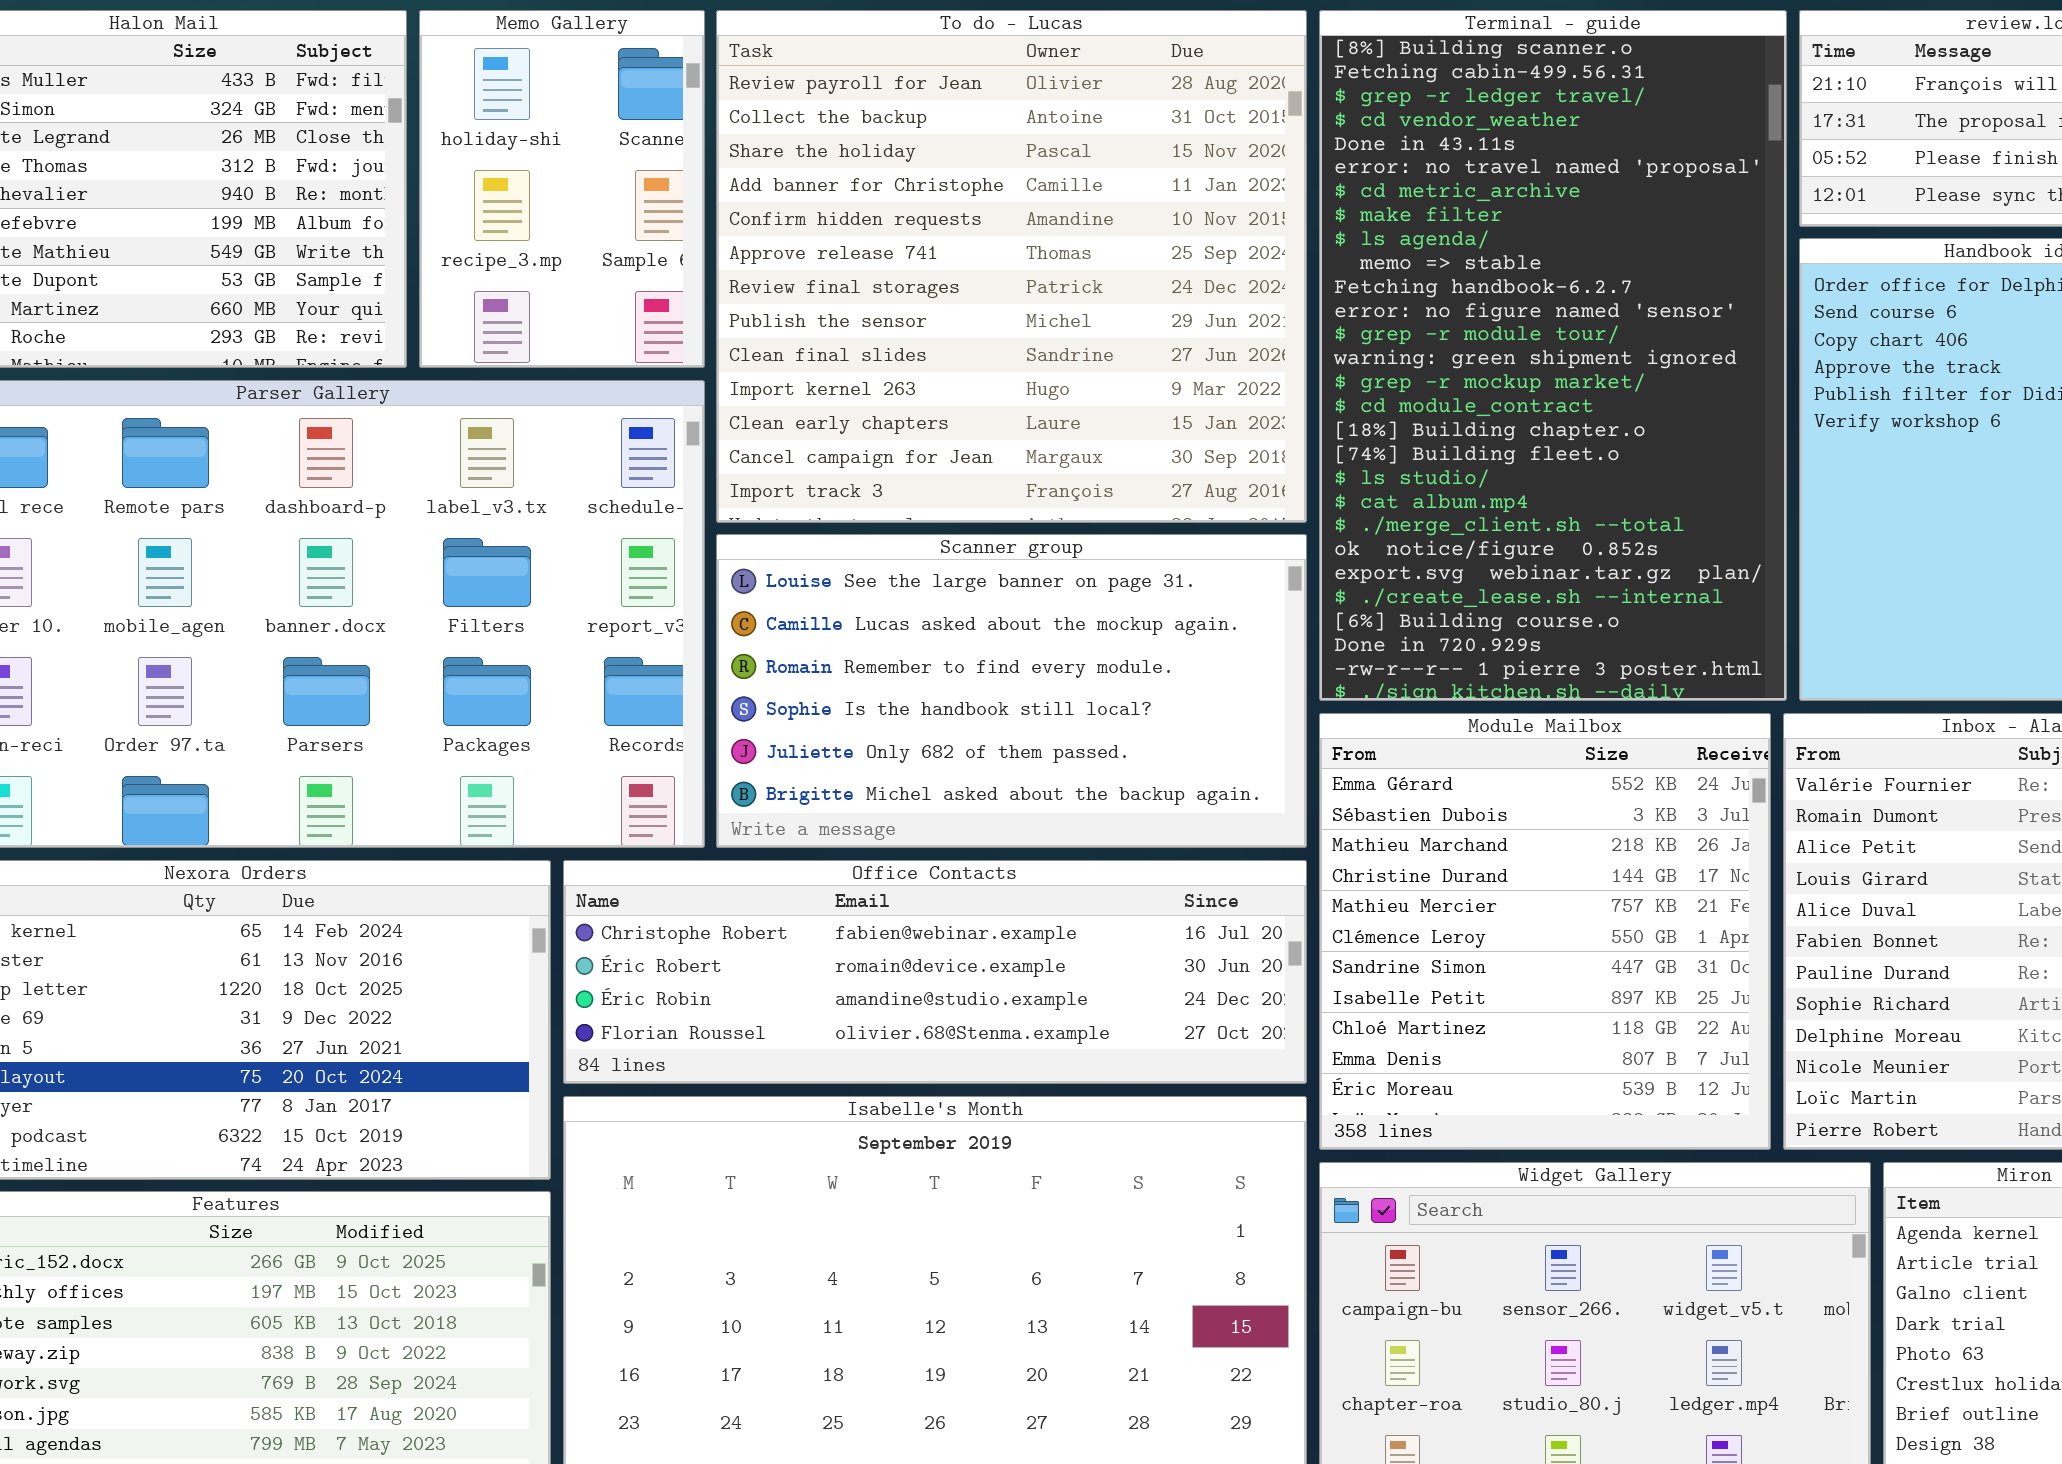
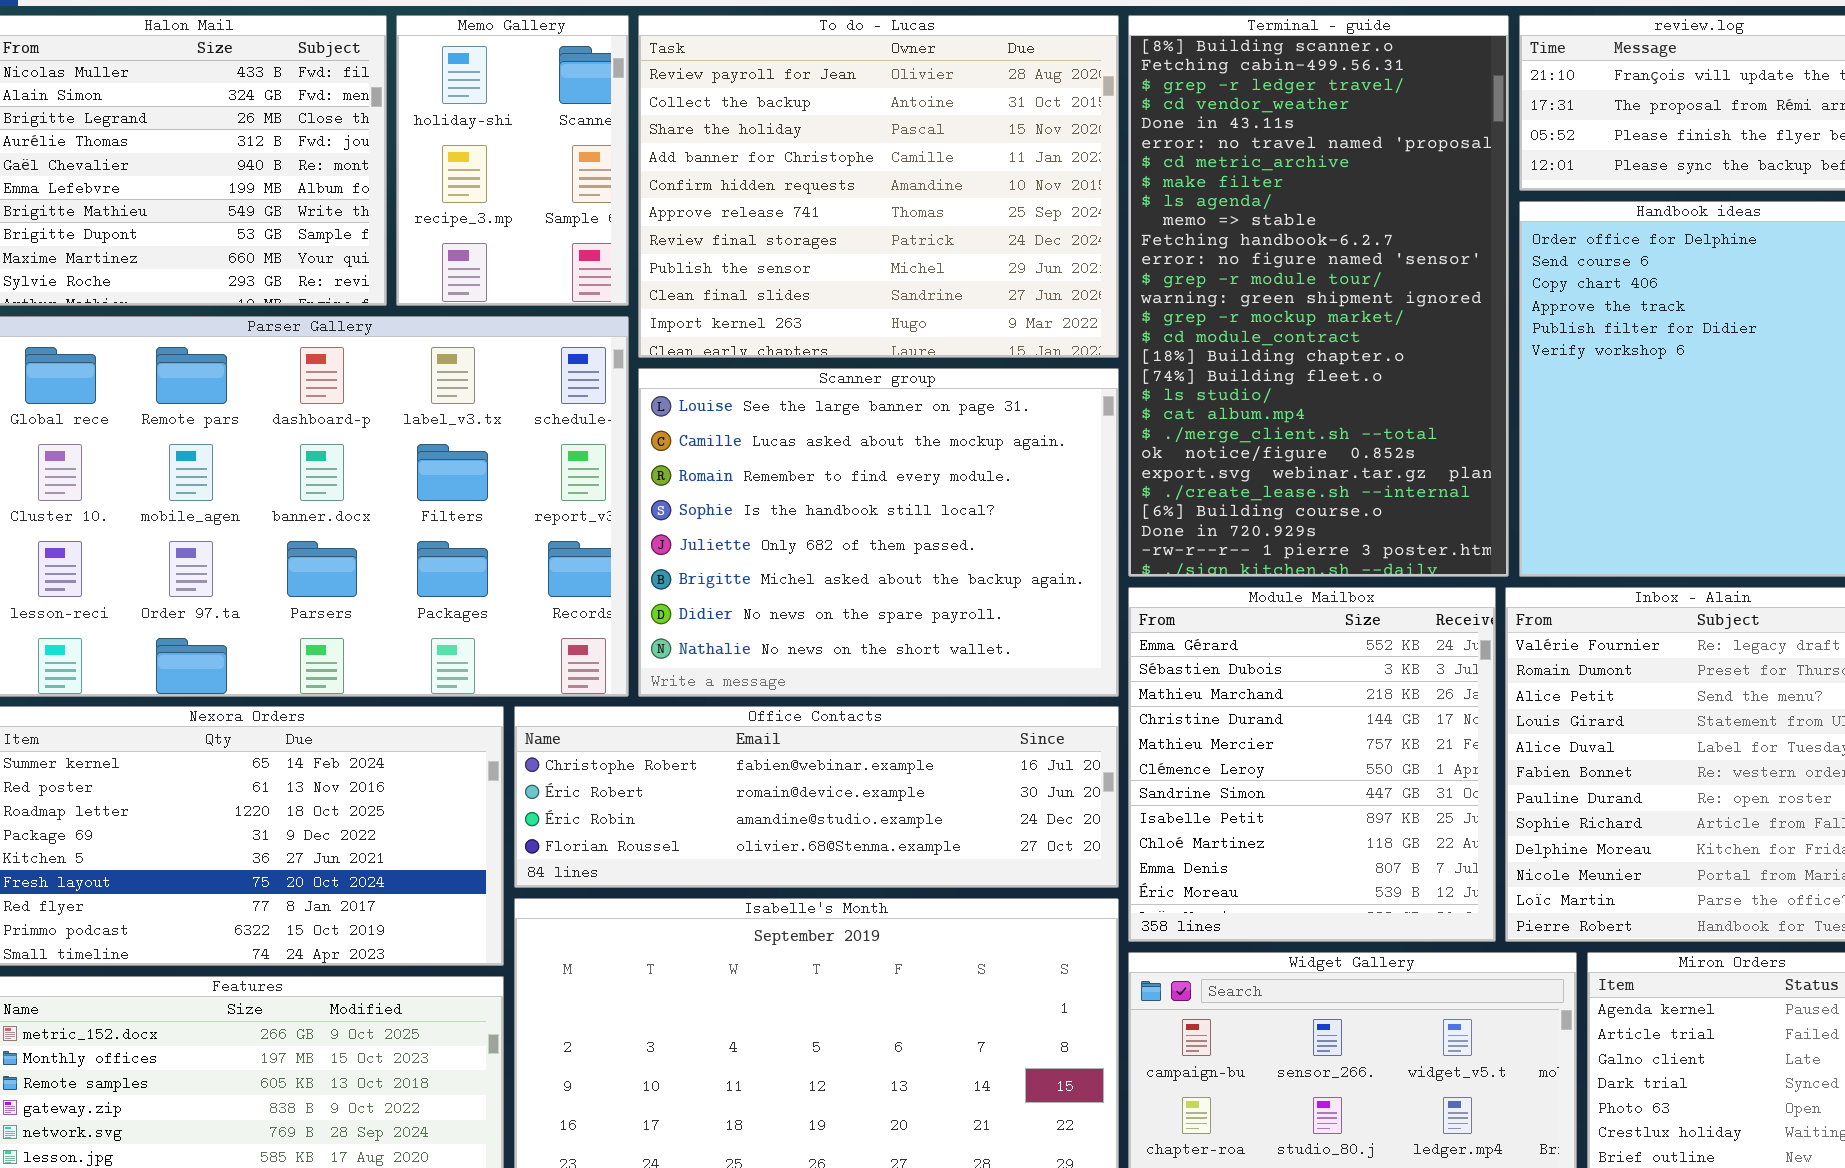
To do - Lucas: [716,10,1307,523] -> [638,15,1119,358], resized
Scanner group: [716,534,1307,848] -> [638,368,1119,697], resized

